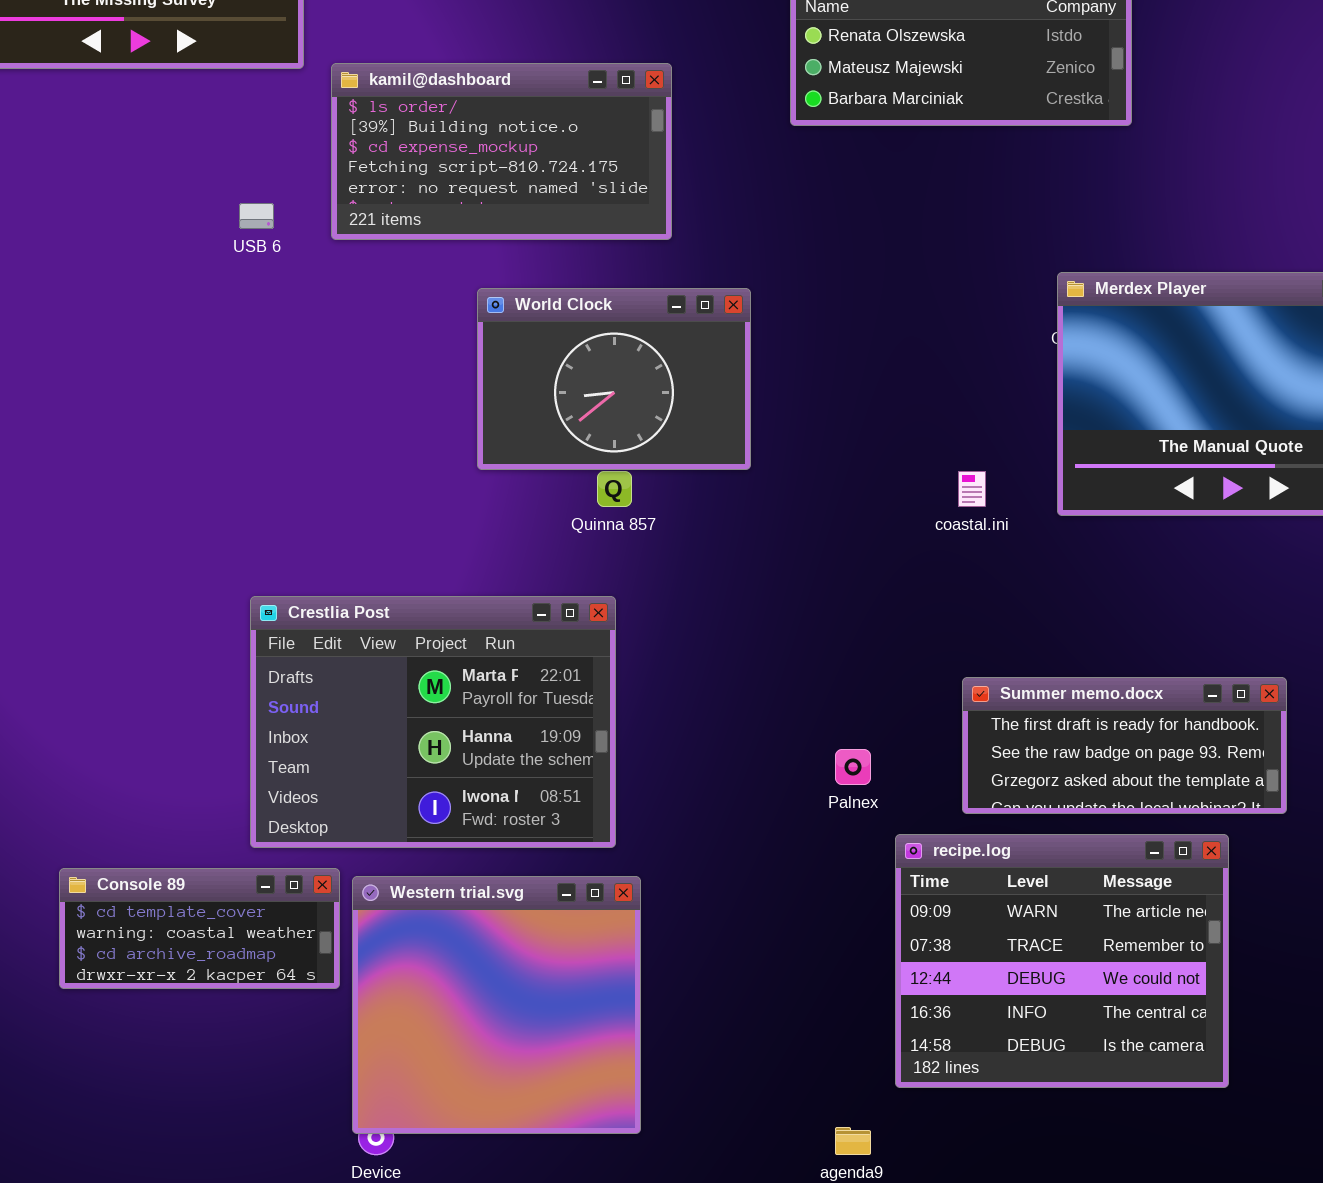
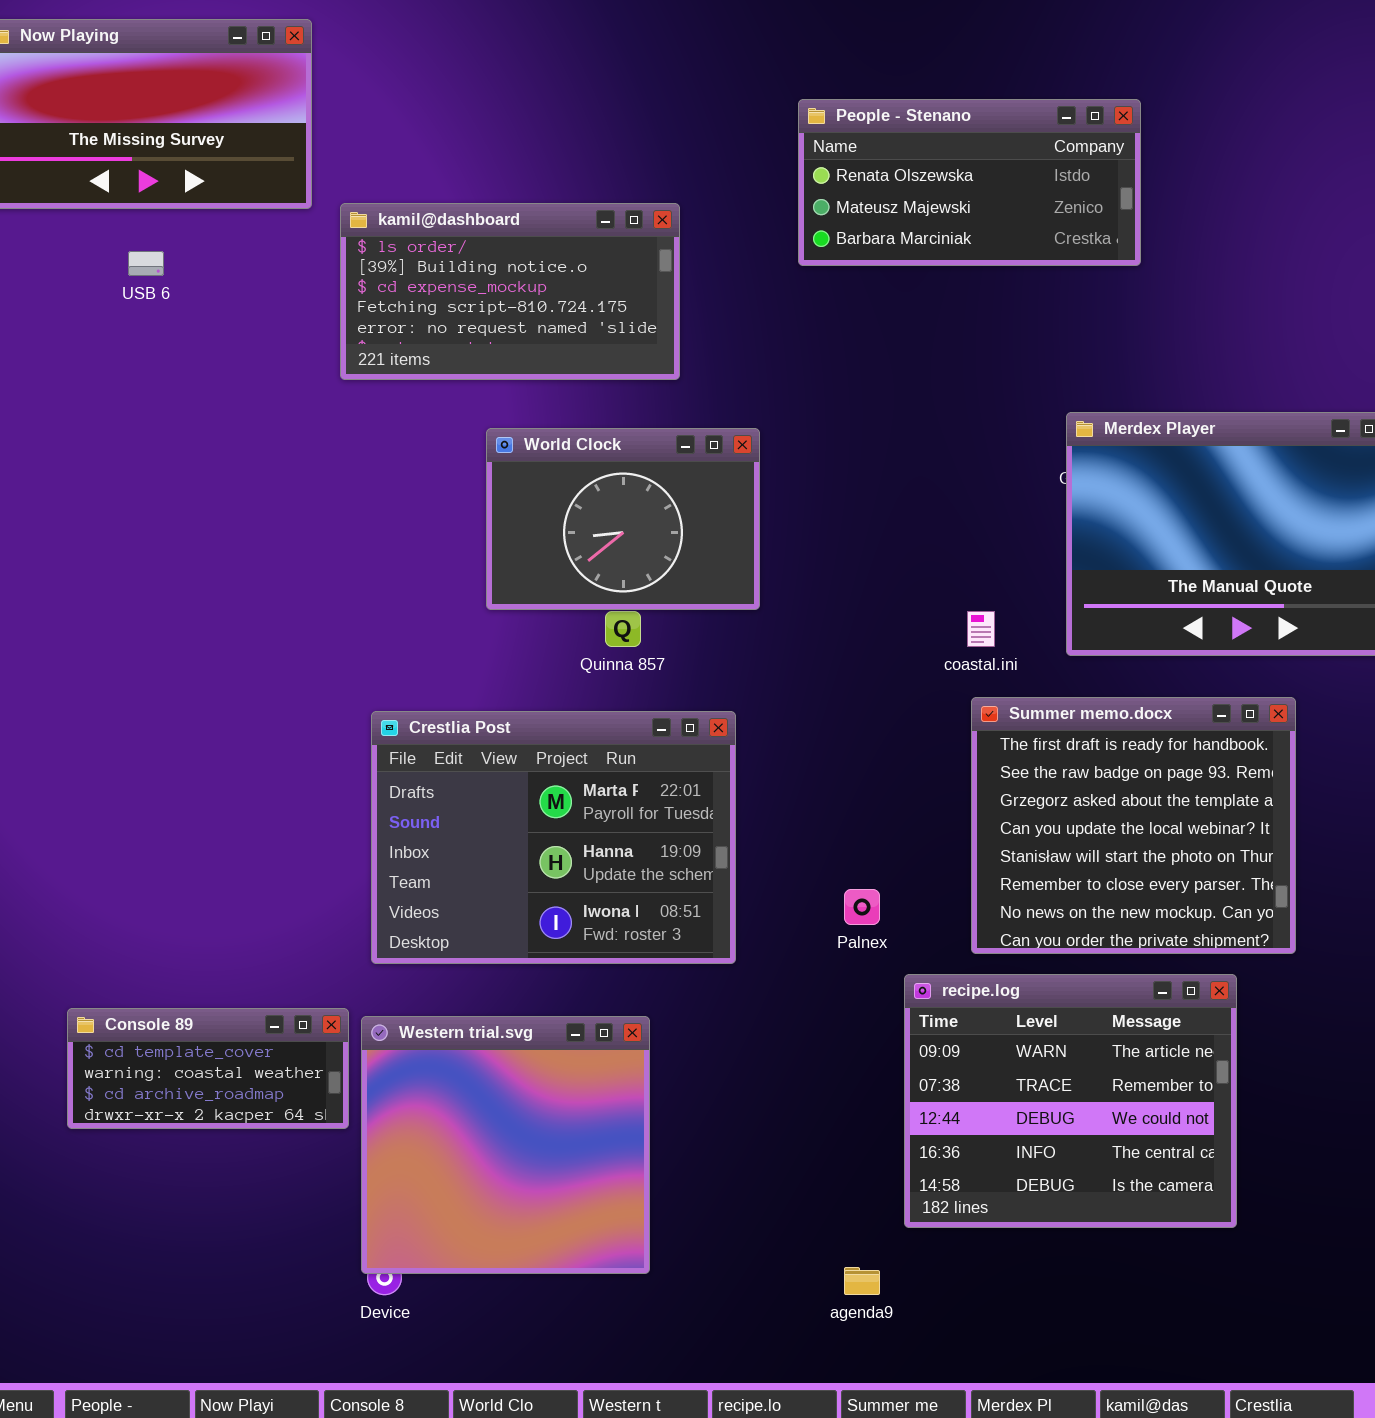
USB 6: [239,203,274,229] -> [128,251,164,276], moved
Crestlia Post: [250,596,616,848] -> [371,711,736,964], moved
Summer memo.docx: [962,677,1287,814] -> [971,697,1296,954], resized

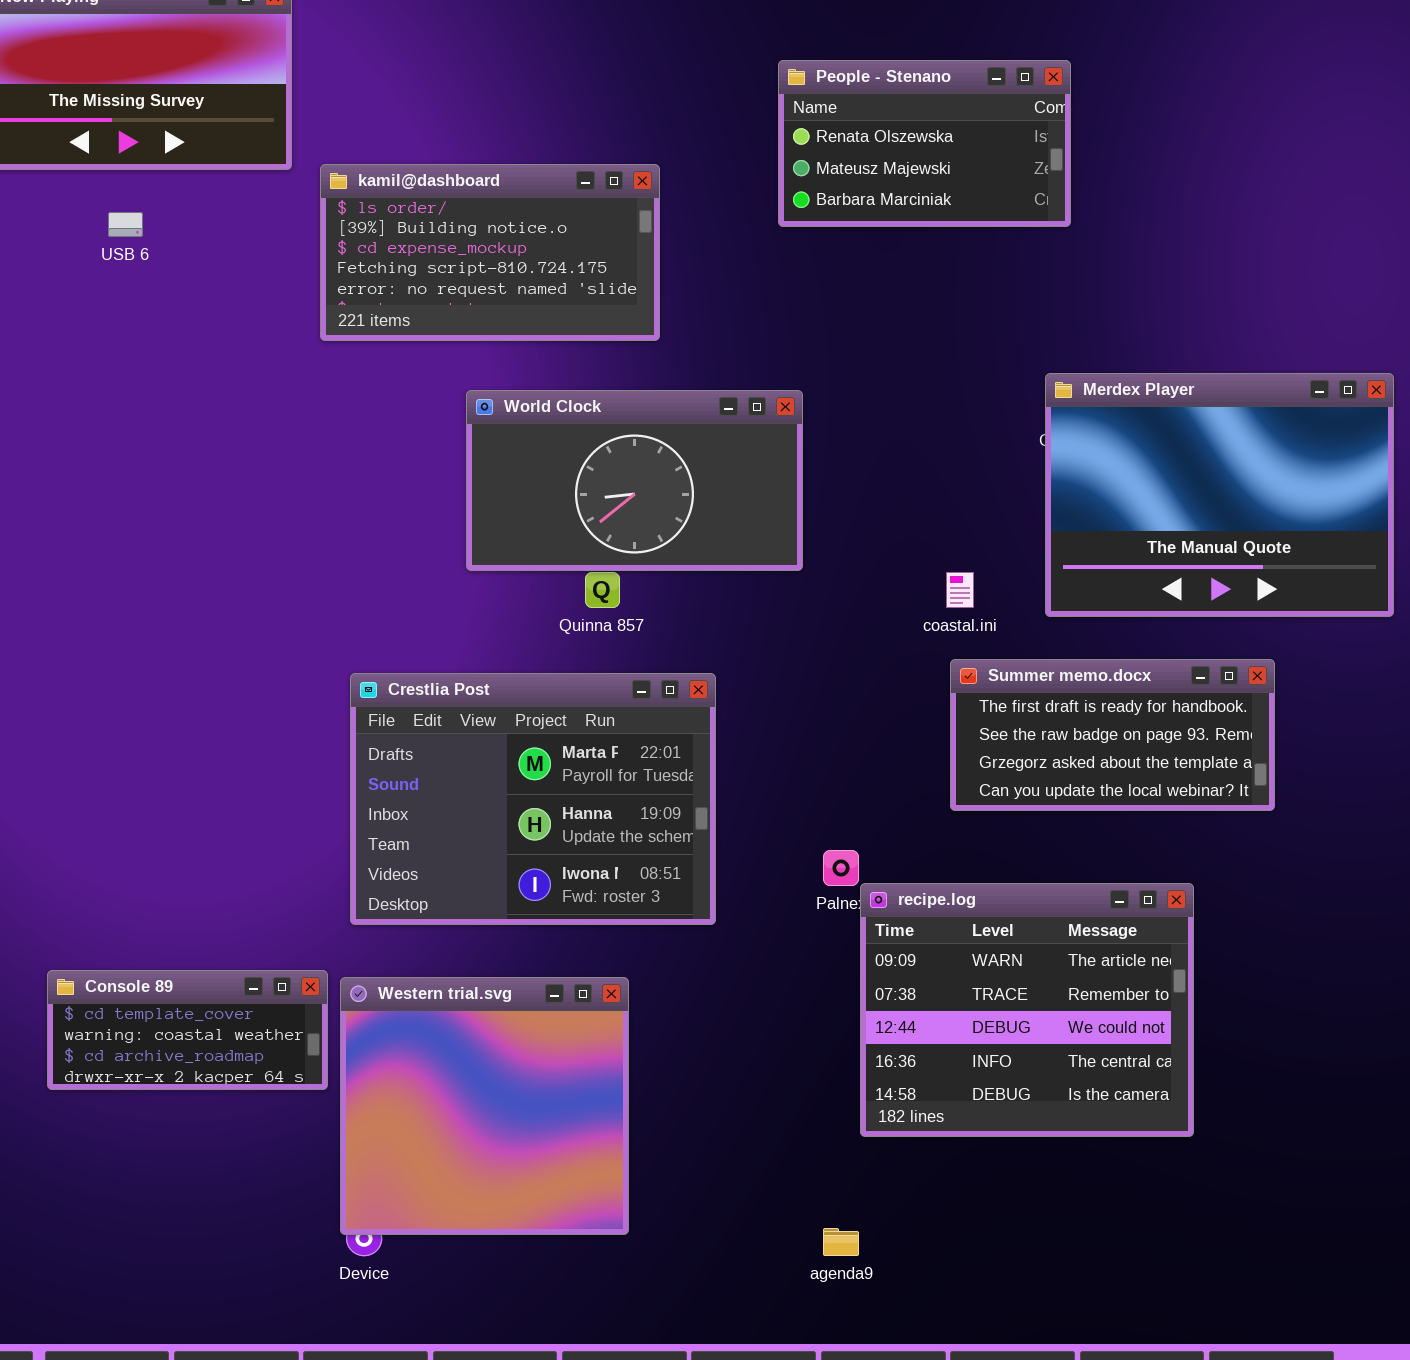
People - Stenano: [798,99,1141,266] -> [778,60,1071,227], resized
World Clock: [486,428,760,610] -> [466,390,803,571], resized
Summer memo.docx: [971,697,1296,954] -> [950,659,1275,811], resized
recipe.log: [904,974,1237,1228] -> [860,883,1194,1137], moved

